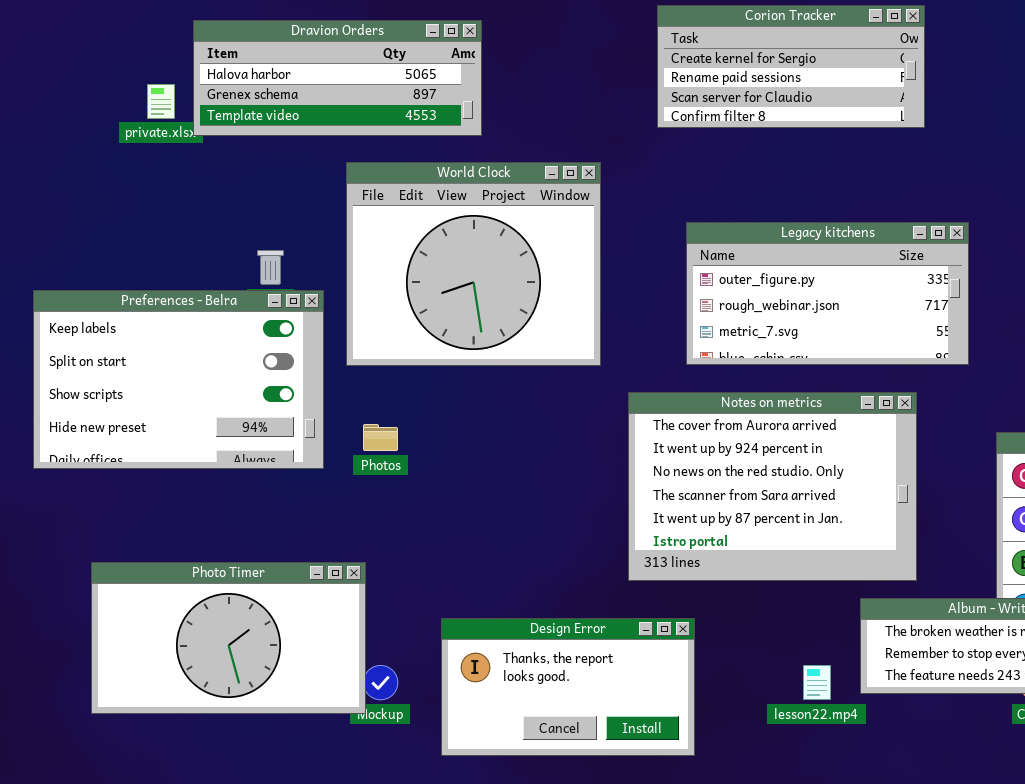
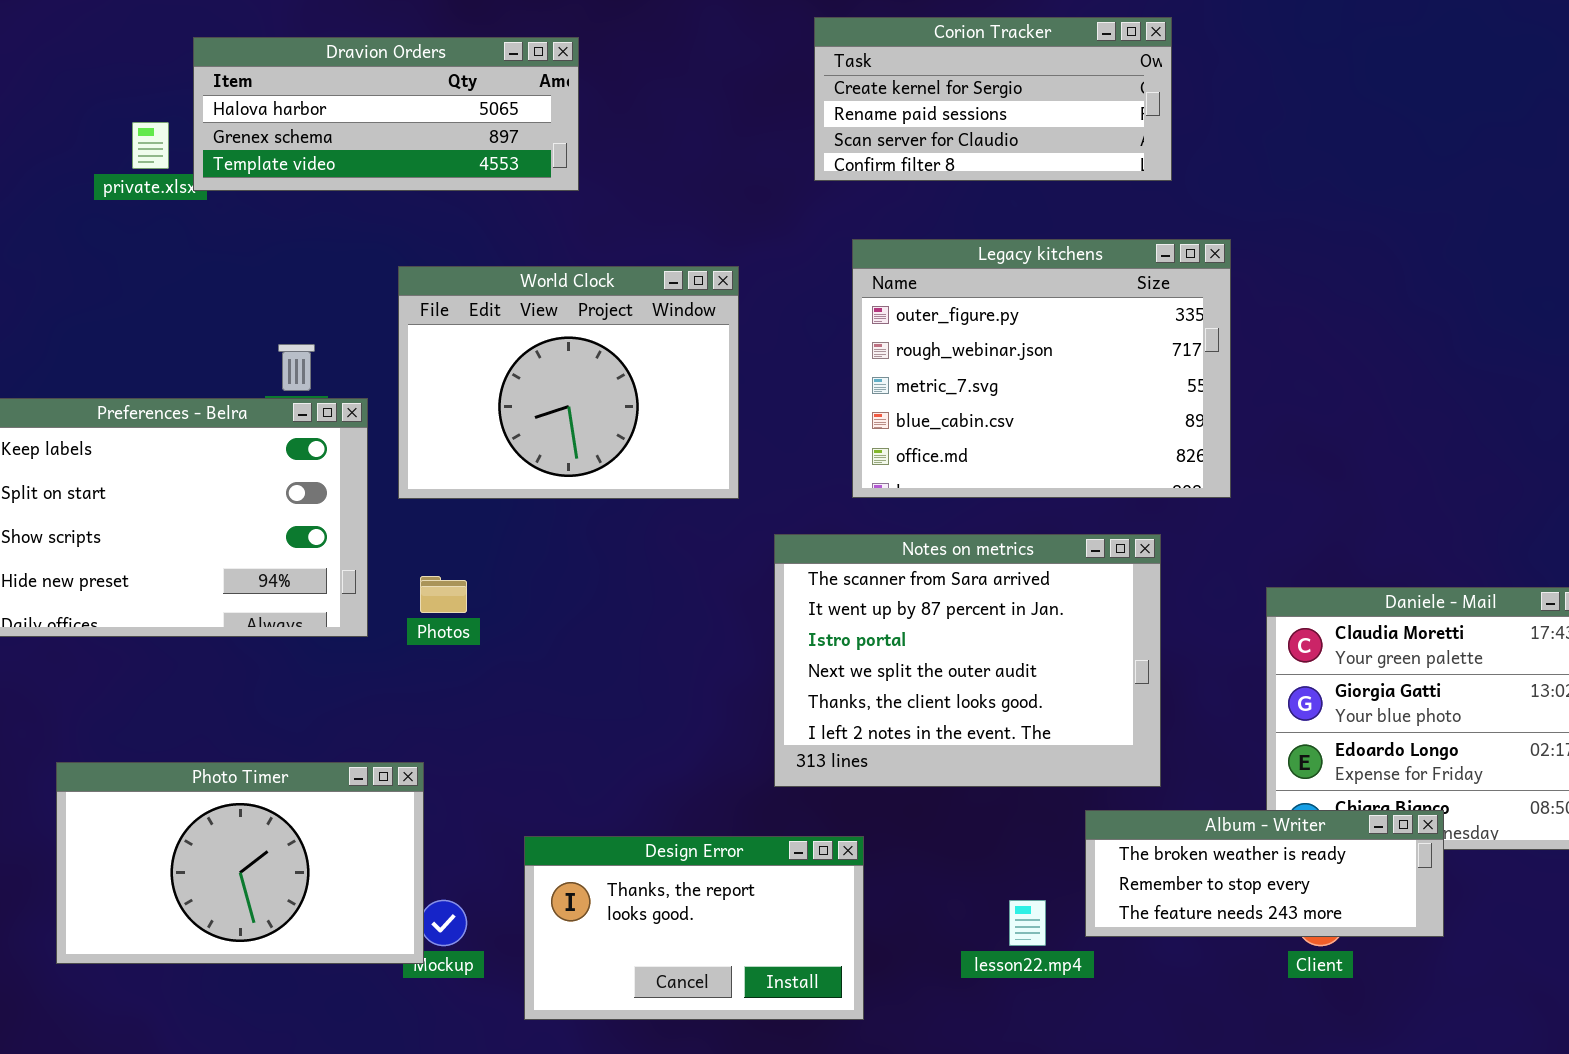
World Clock: [346,162,601,366] -> [398,266,739,499], resized
Legacy kitchens: [686,222,969,365] -> [852,239,1231,498], resized
Notes on metrics: [628,392,917,581] -> [774,534,1161,787], scrolled down 3 rows

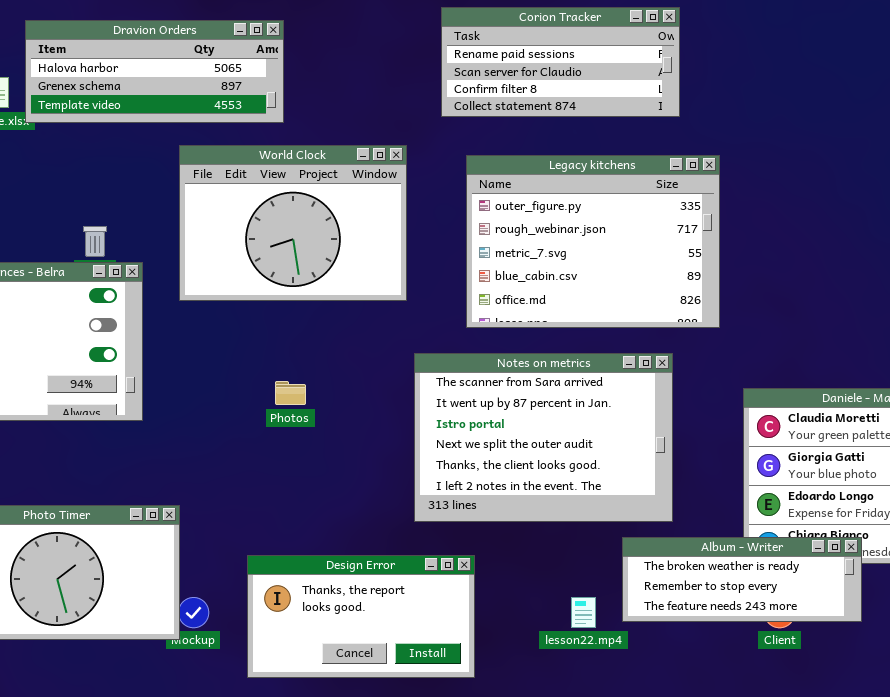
Corion Tracker: [814,17,1172,181] -> [441,7,680,117], scrolled down 1 row
World Clock: [398,266,739,499] -> [179,145,407,301], moved
Photos: [420,576,467,613] -> [275,381,306,405], moved

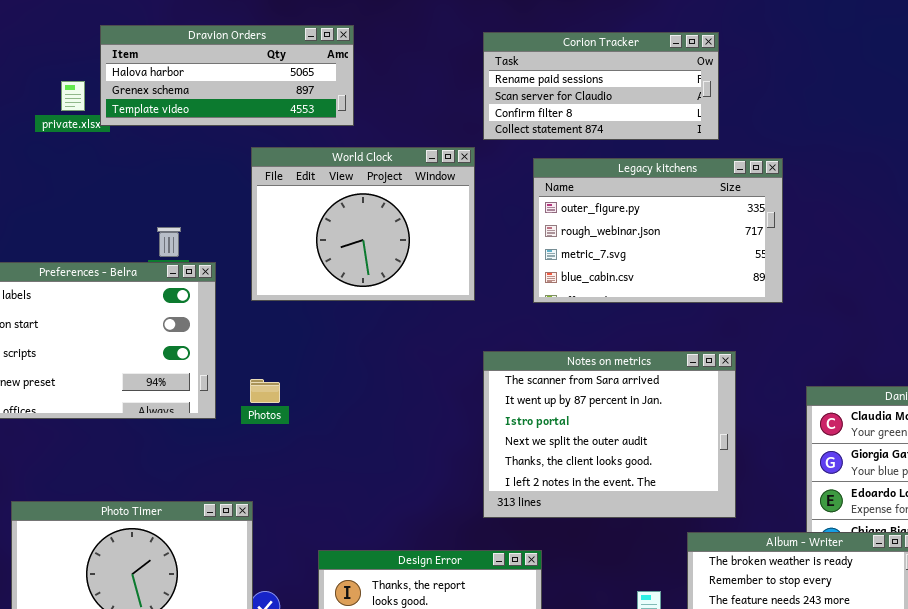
Corion Tracker: [441,7,680,117] -> [483,32,719,140], moved
Legacy kitchens: [466,155,720,328] -> [533,158,783,303], resized
Photos: [275,381,306,405] -> [250,379,280,403], moved

